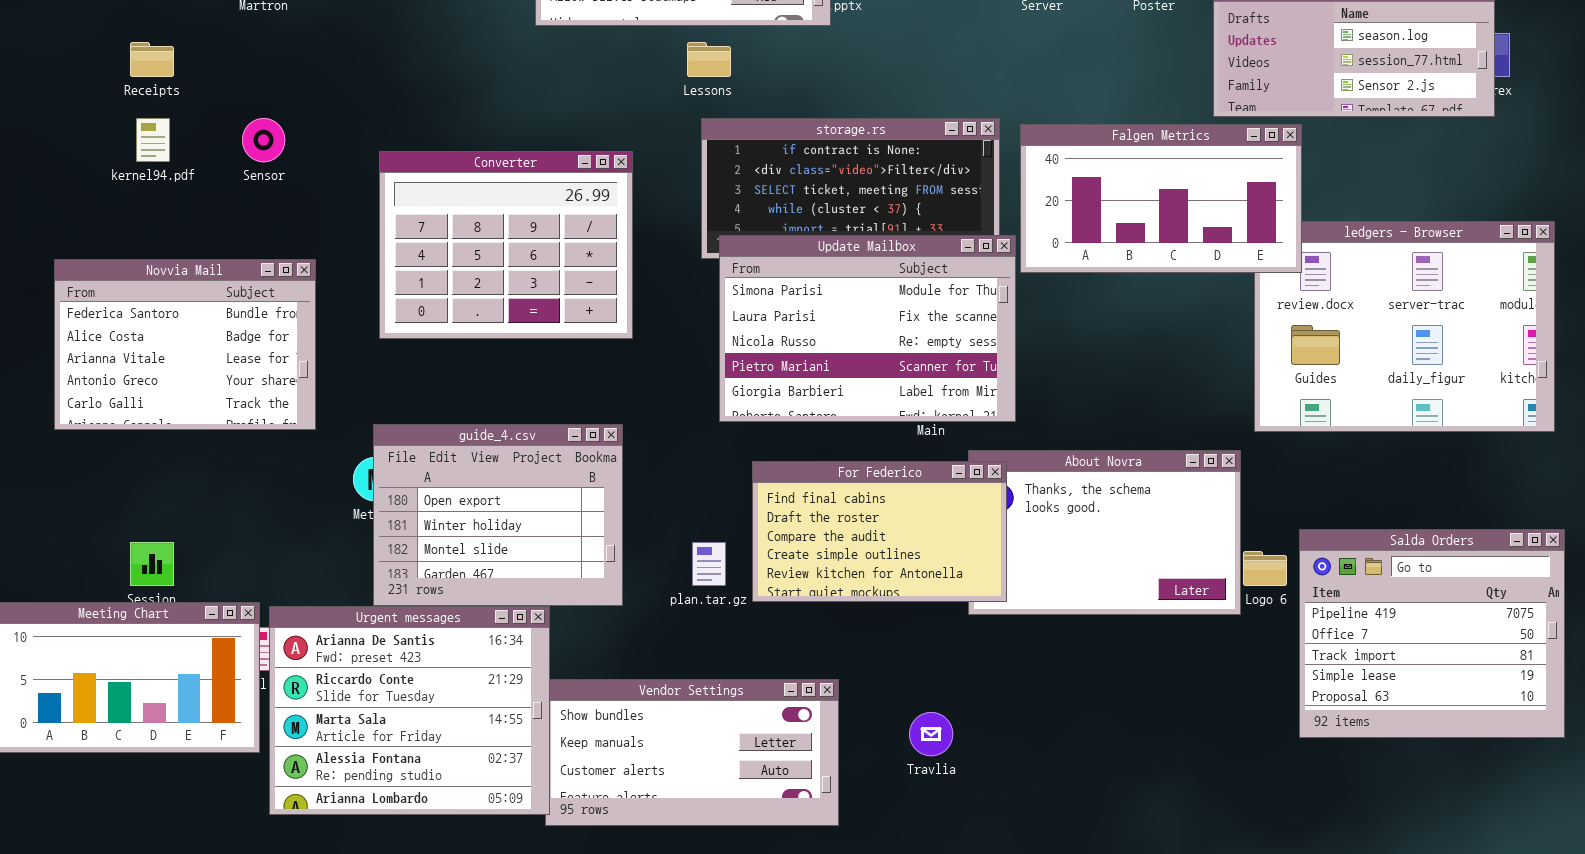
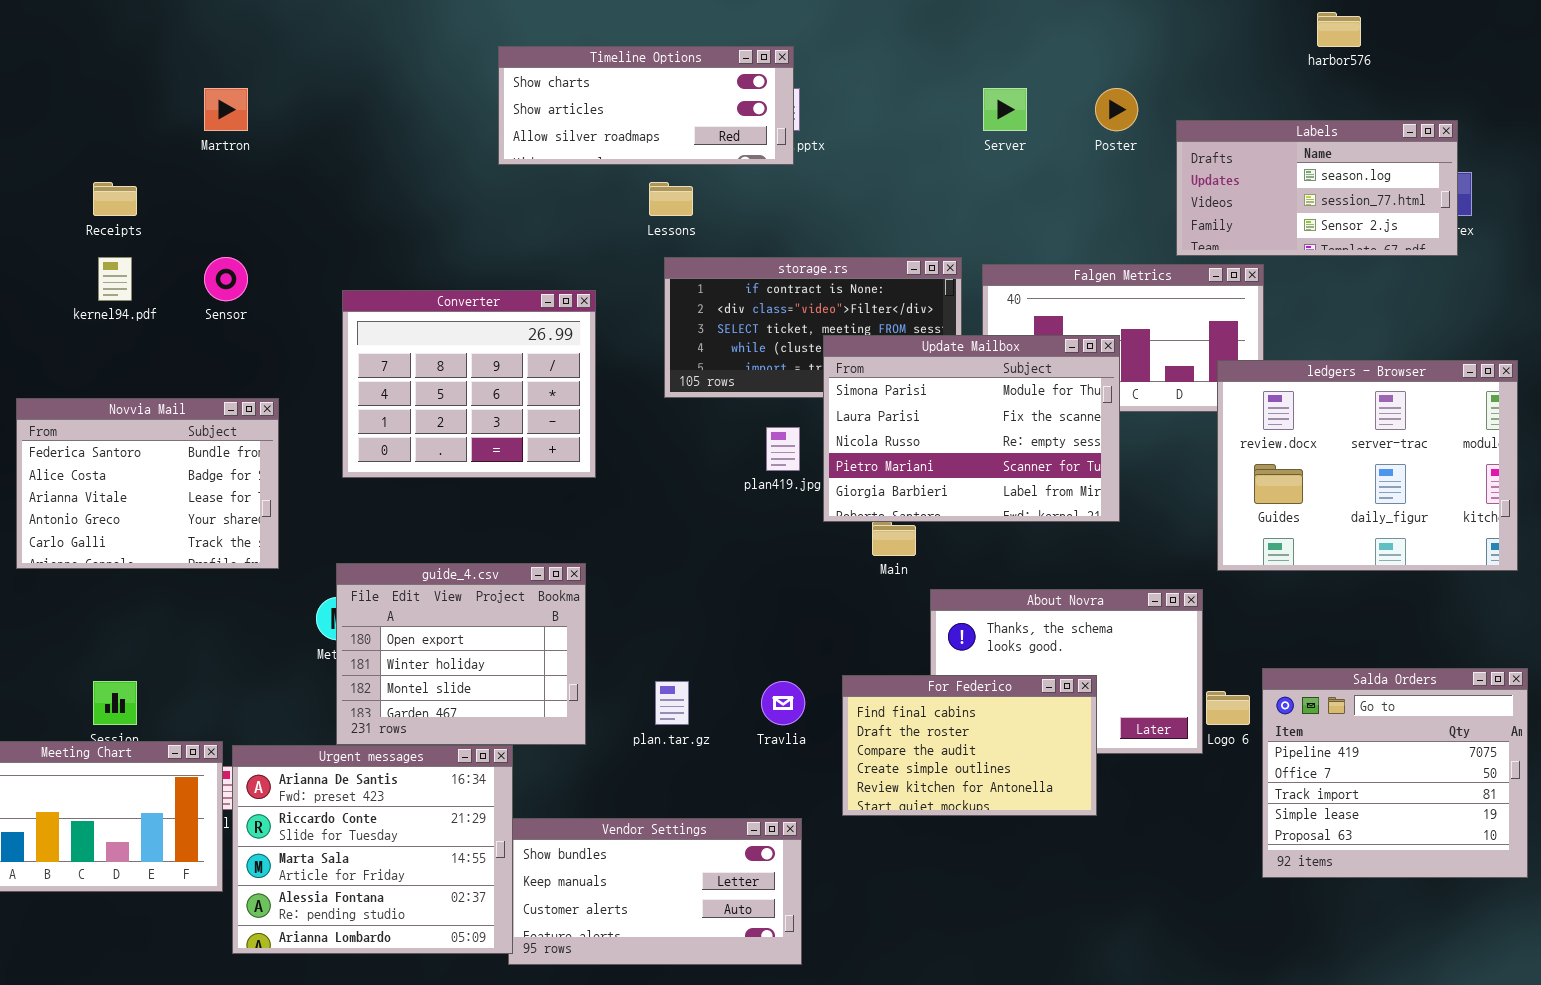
ledgers - Browser: [1254,221,1555,432] -> [1217,360,1518,571], raised
Update Mailbox: [719,235,1016,422] -> [823,335,1120,522], moved
For Federico: [752,461,1007,602] -> [842,675,1097,816], moved
Travlia: [909,712,953,756] -> [761,681,805,725], moved

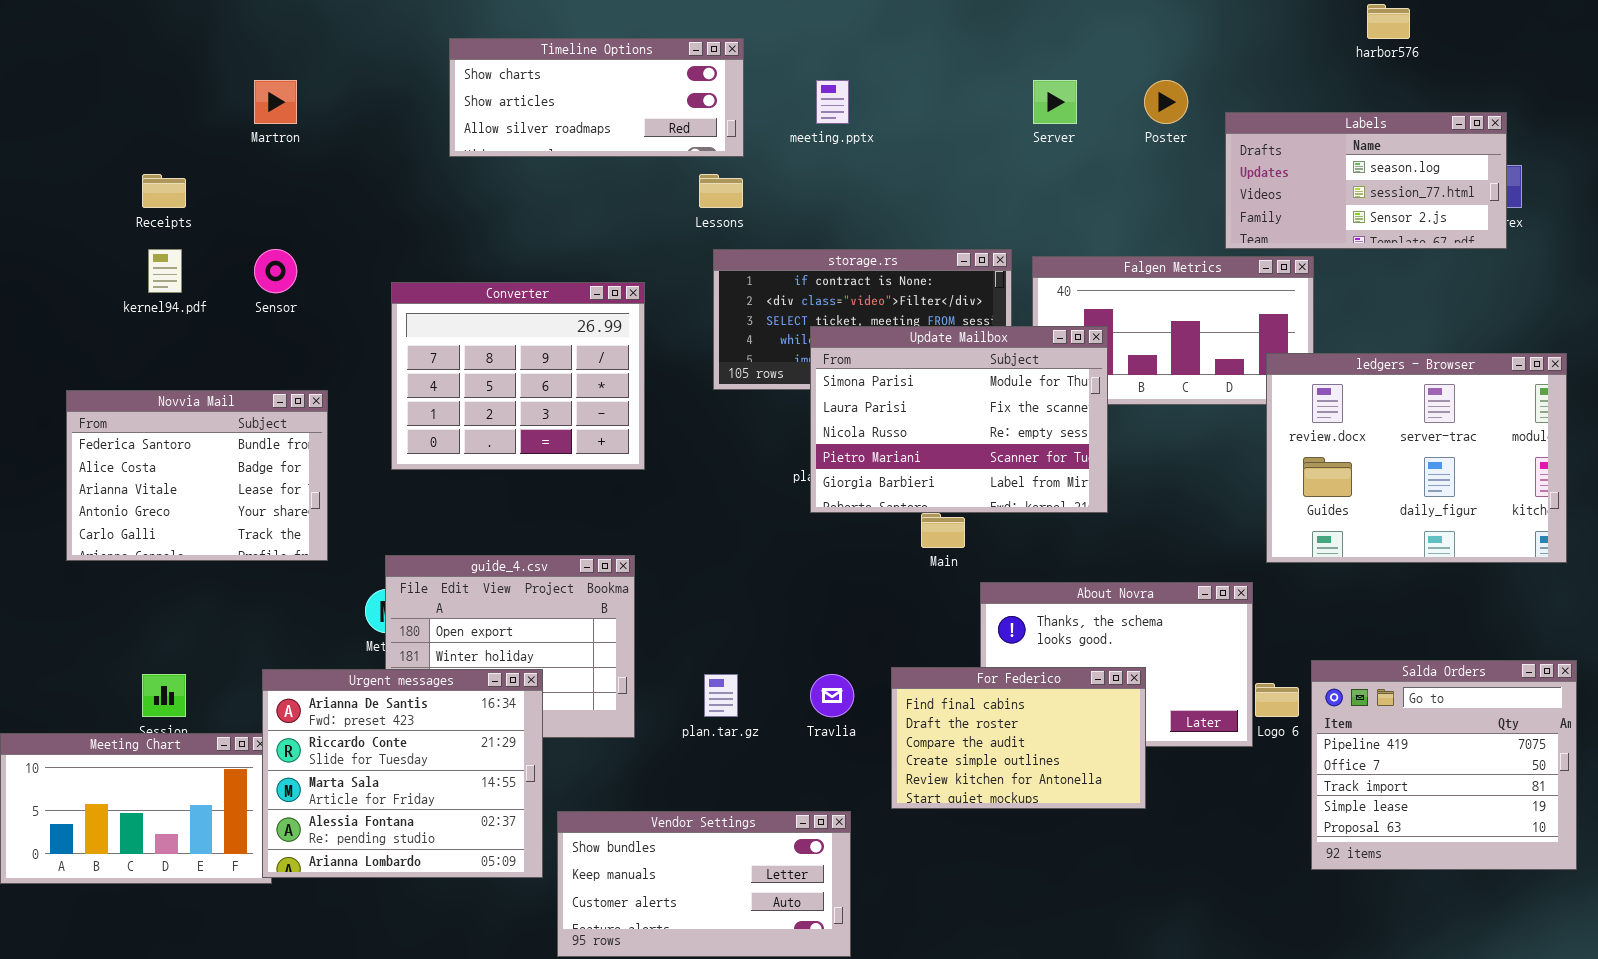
Timeline Options: [498,46,794,165] -> [449,38,744,157], moved
Update Mailbox: [823,335,1120,522] -> [810,326,1108,513], moved
Urgent messages: [232,745,513,954] -> [262,669,543,878], moved

